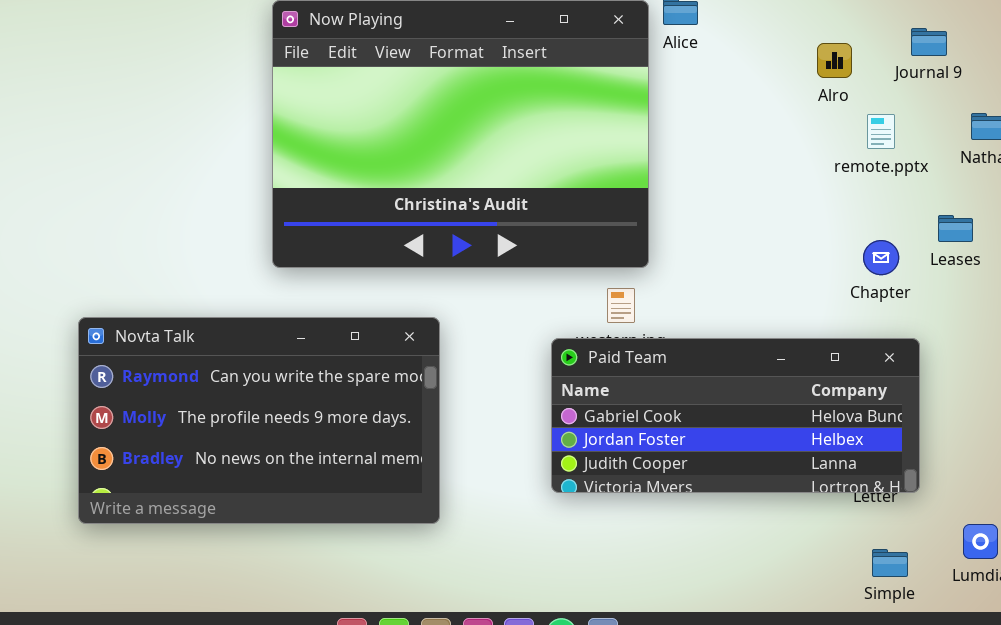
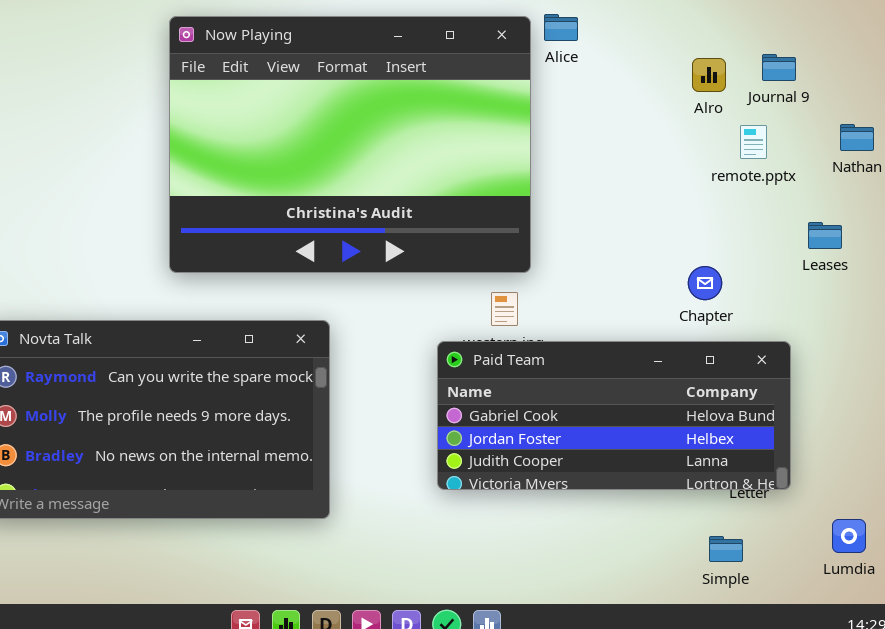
Journal 9: [911,28,947,56] -> [762,54,796,81], moved
Chapter: [863,240,899,275] -> [688,266,722,300], moved
Simple: [872,549,908,577] -> [709,536,743,562], moved

